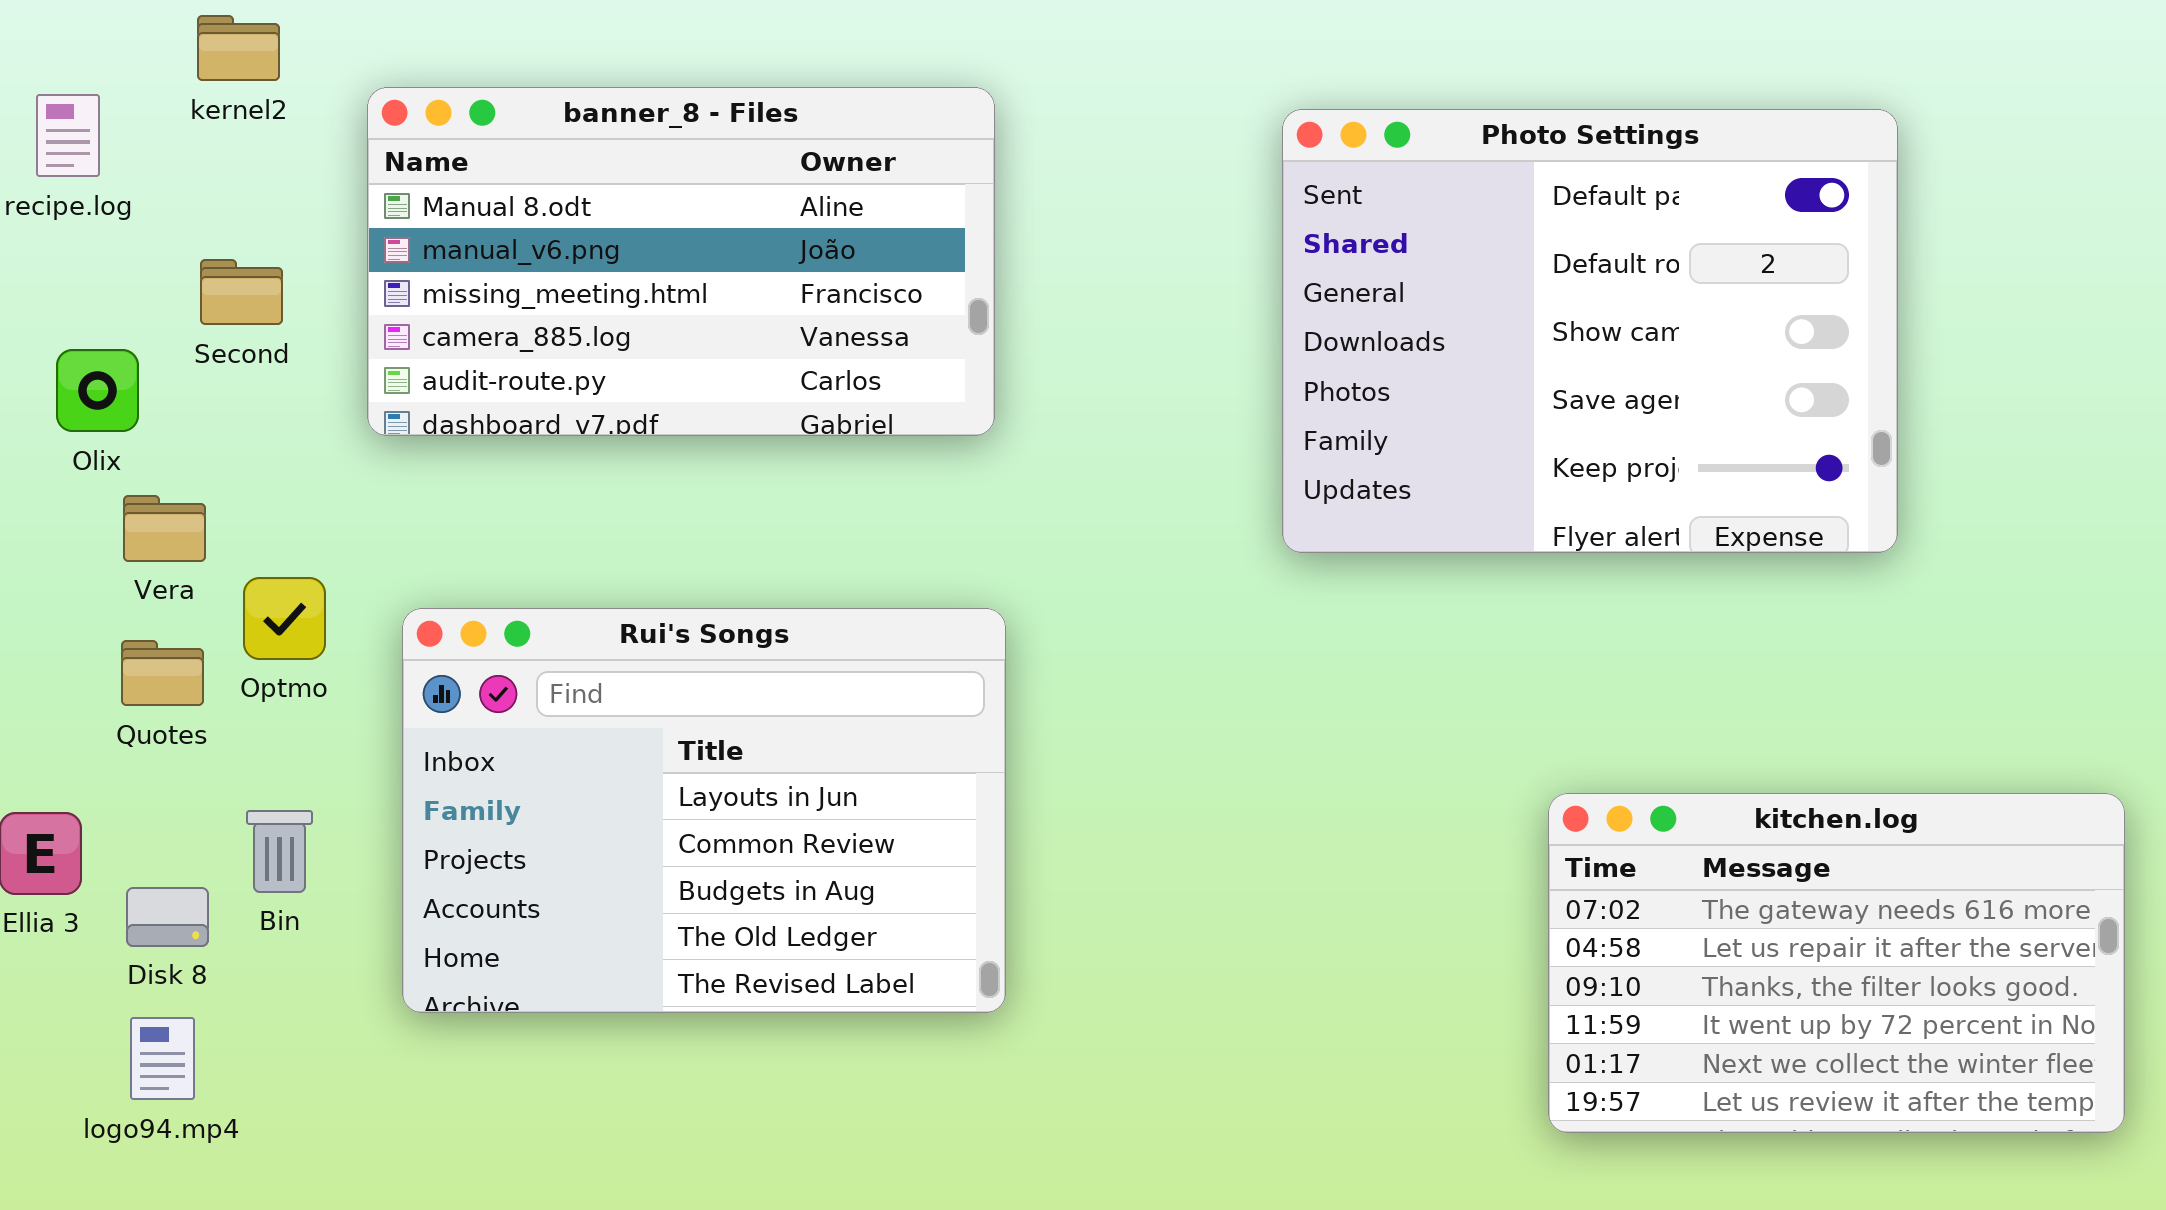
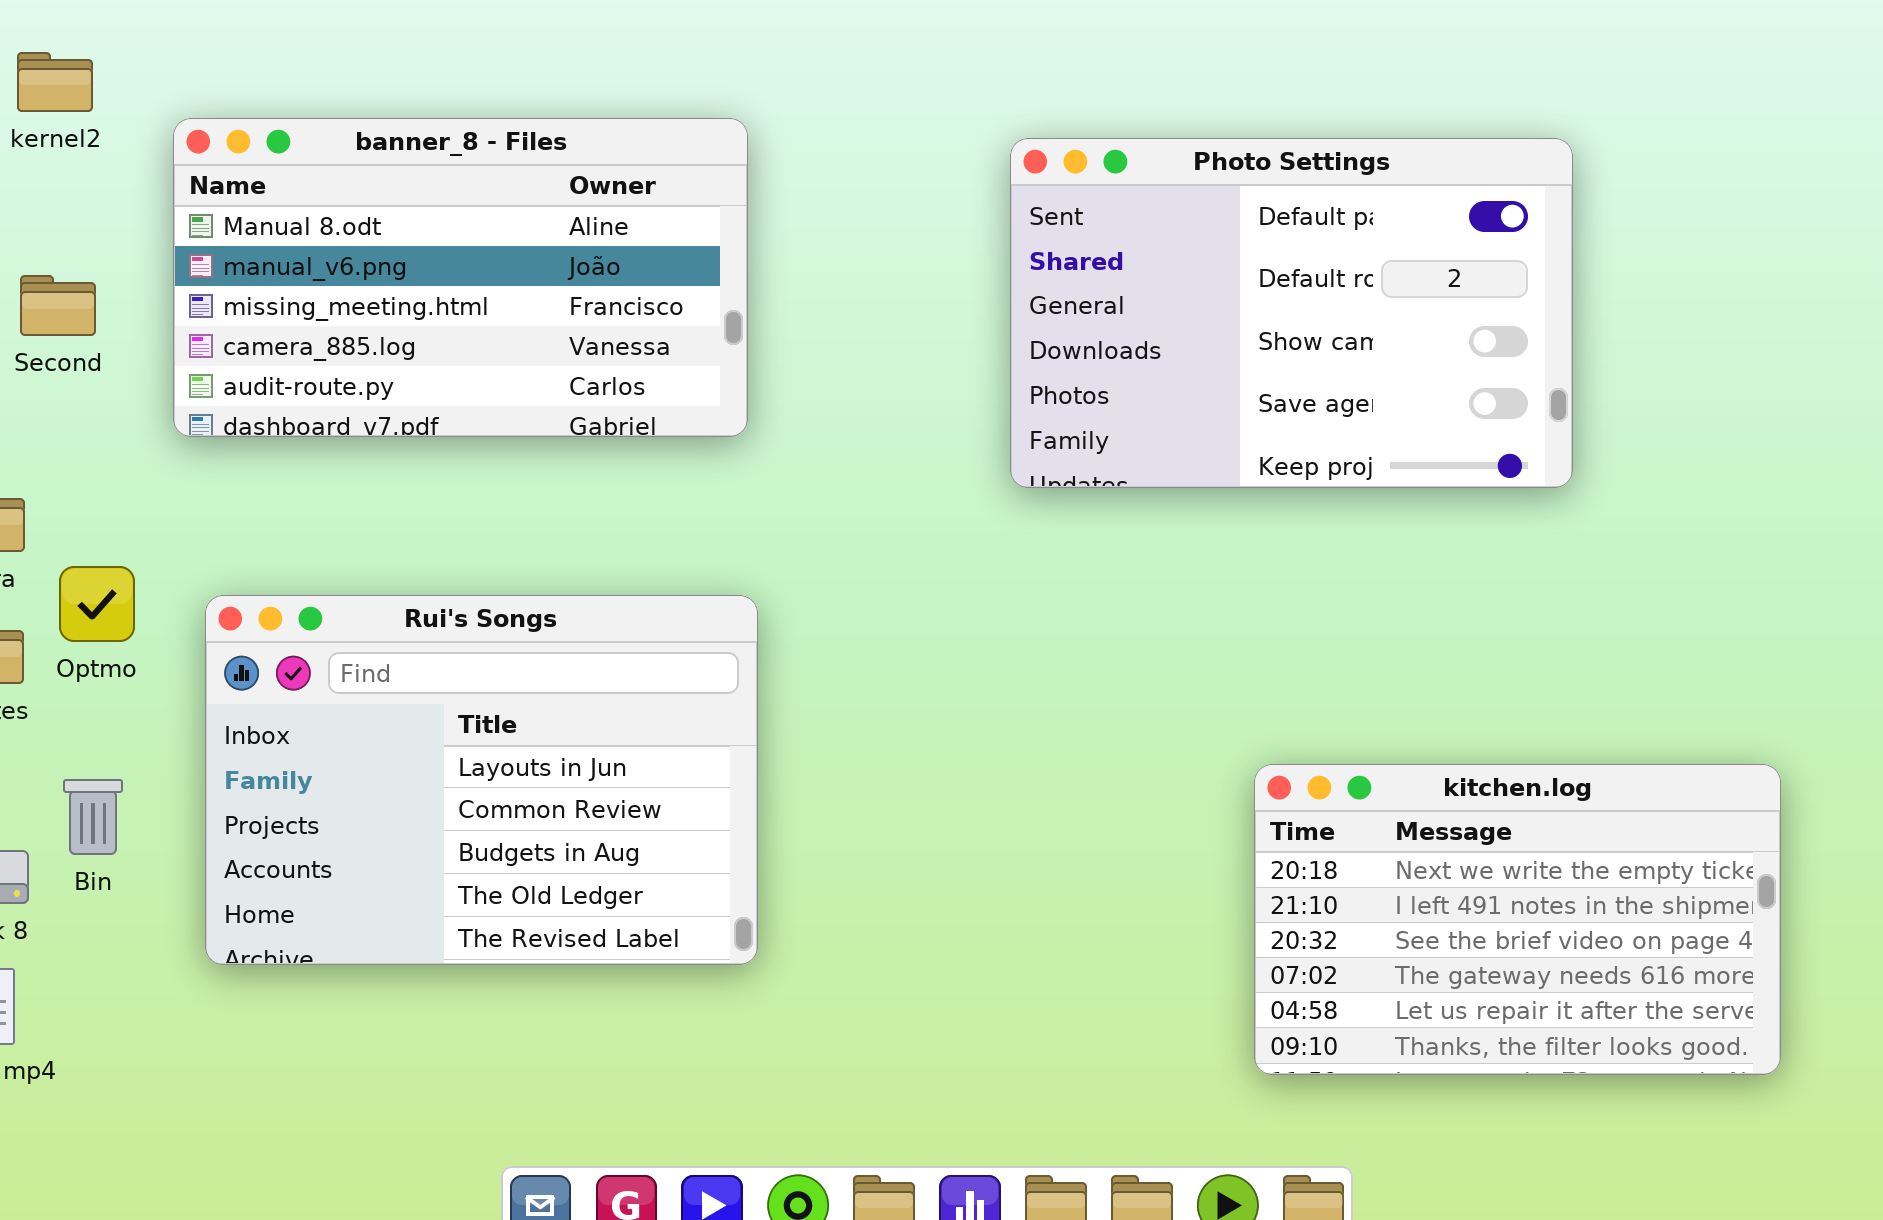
Photo Settings: [1282,109,1898,553] -> [1010,138,1573,488], resized
kitchen.log: [1548,793,2125,1133] -> [1254,764,1781,1075], scrolled up 3 rows

